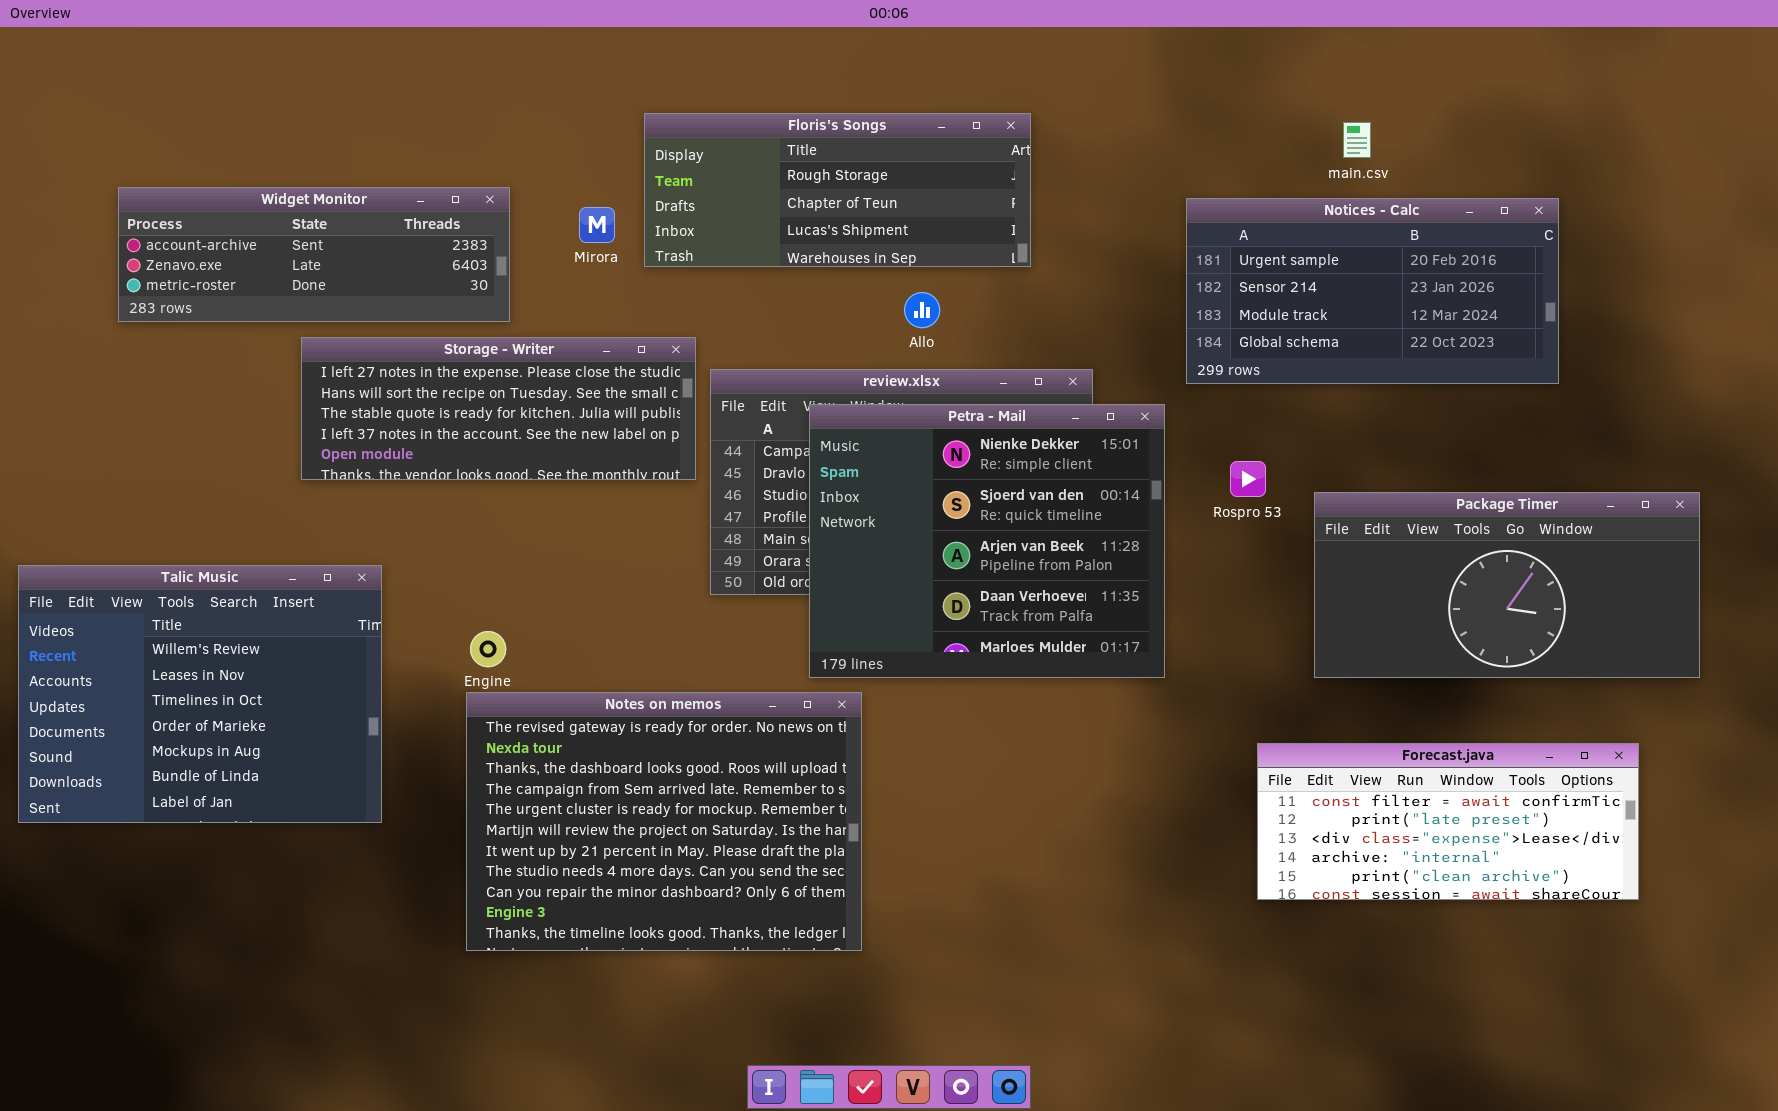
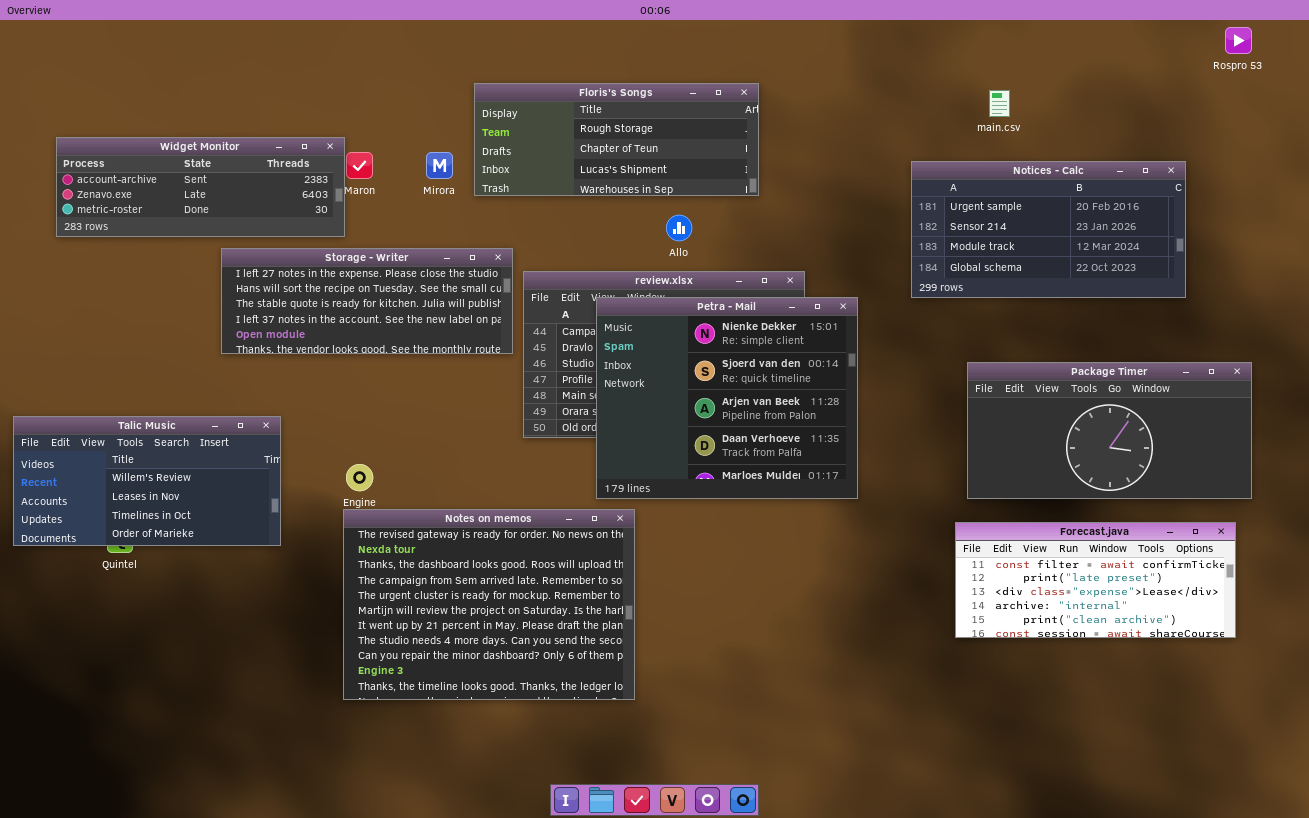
Widget Monitor: [118,187,510,322] -> [56,137,345,237], moved
Notices - Calc: [1186,198,1559,384] -> [911,161,1186,298], moved
Rospro 53: [1230,461,1266,497] -> [1225,27,1252,54], moved
Talic Music: [18,565,382,823] -> [13,416,281,546], resized
Forecast.java: [1257,743,1639,900] -> [955,522,1236,638], moved

